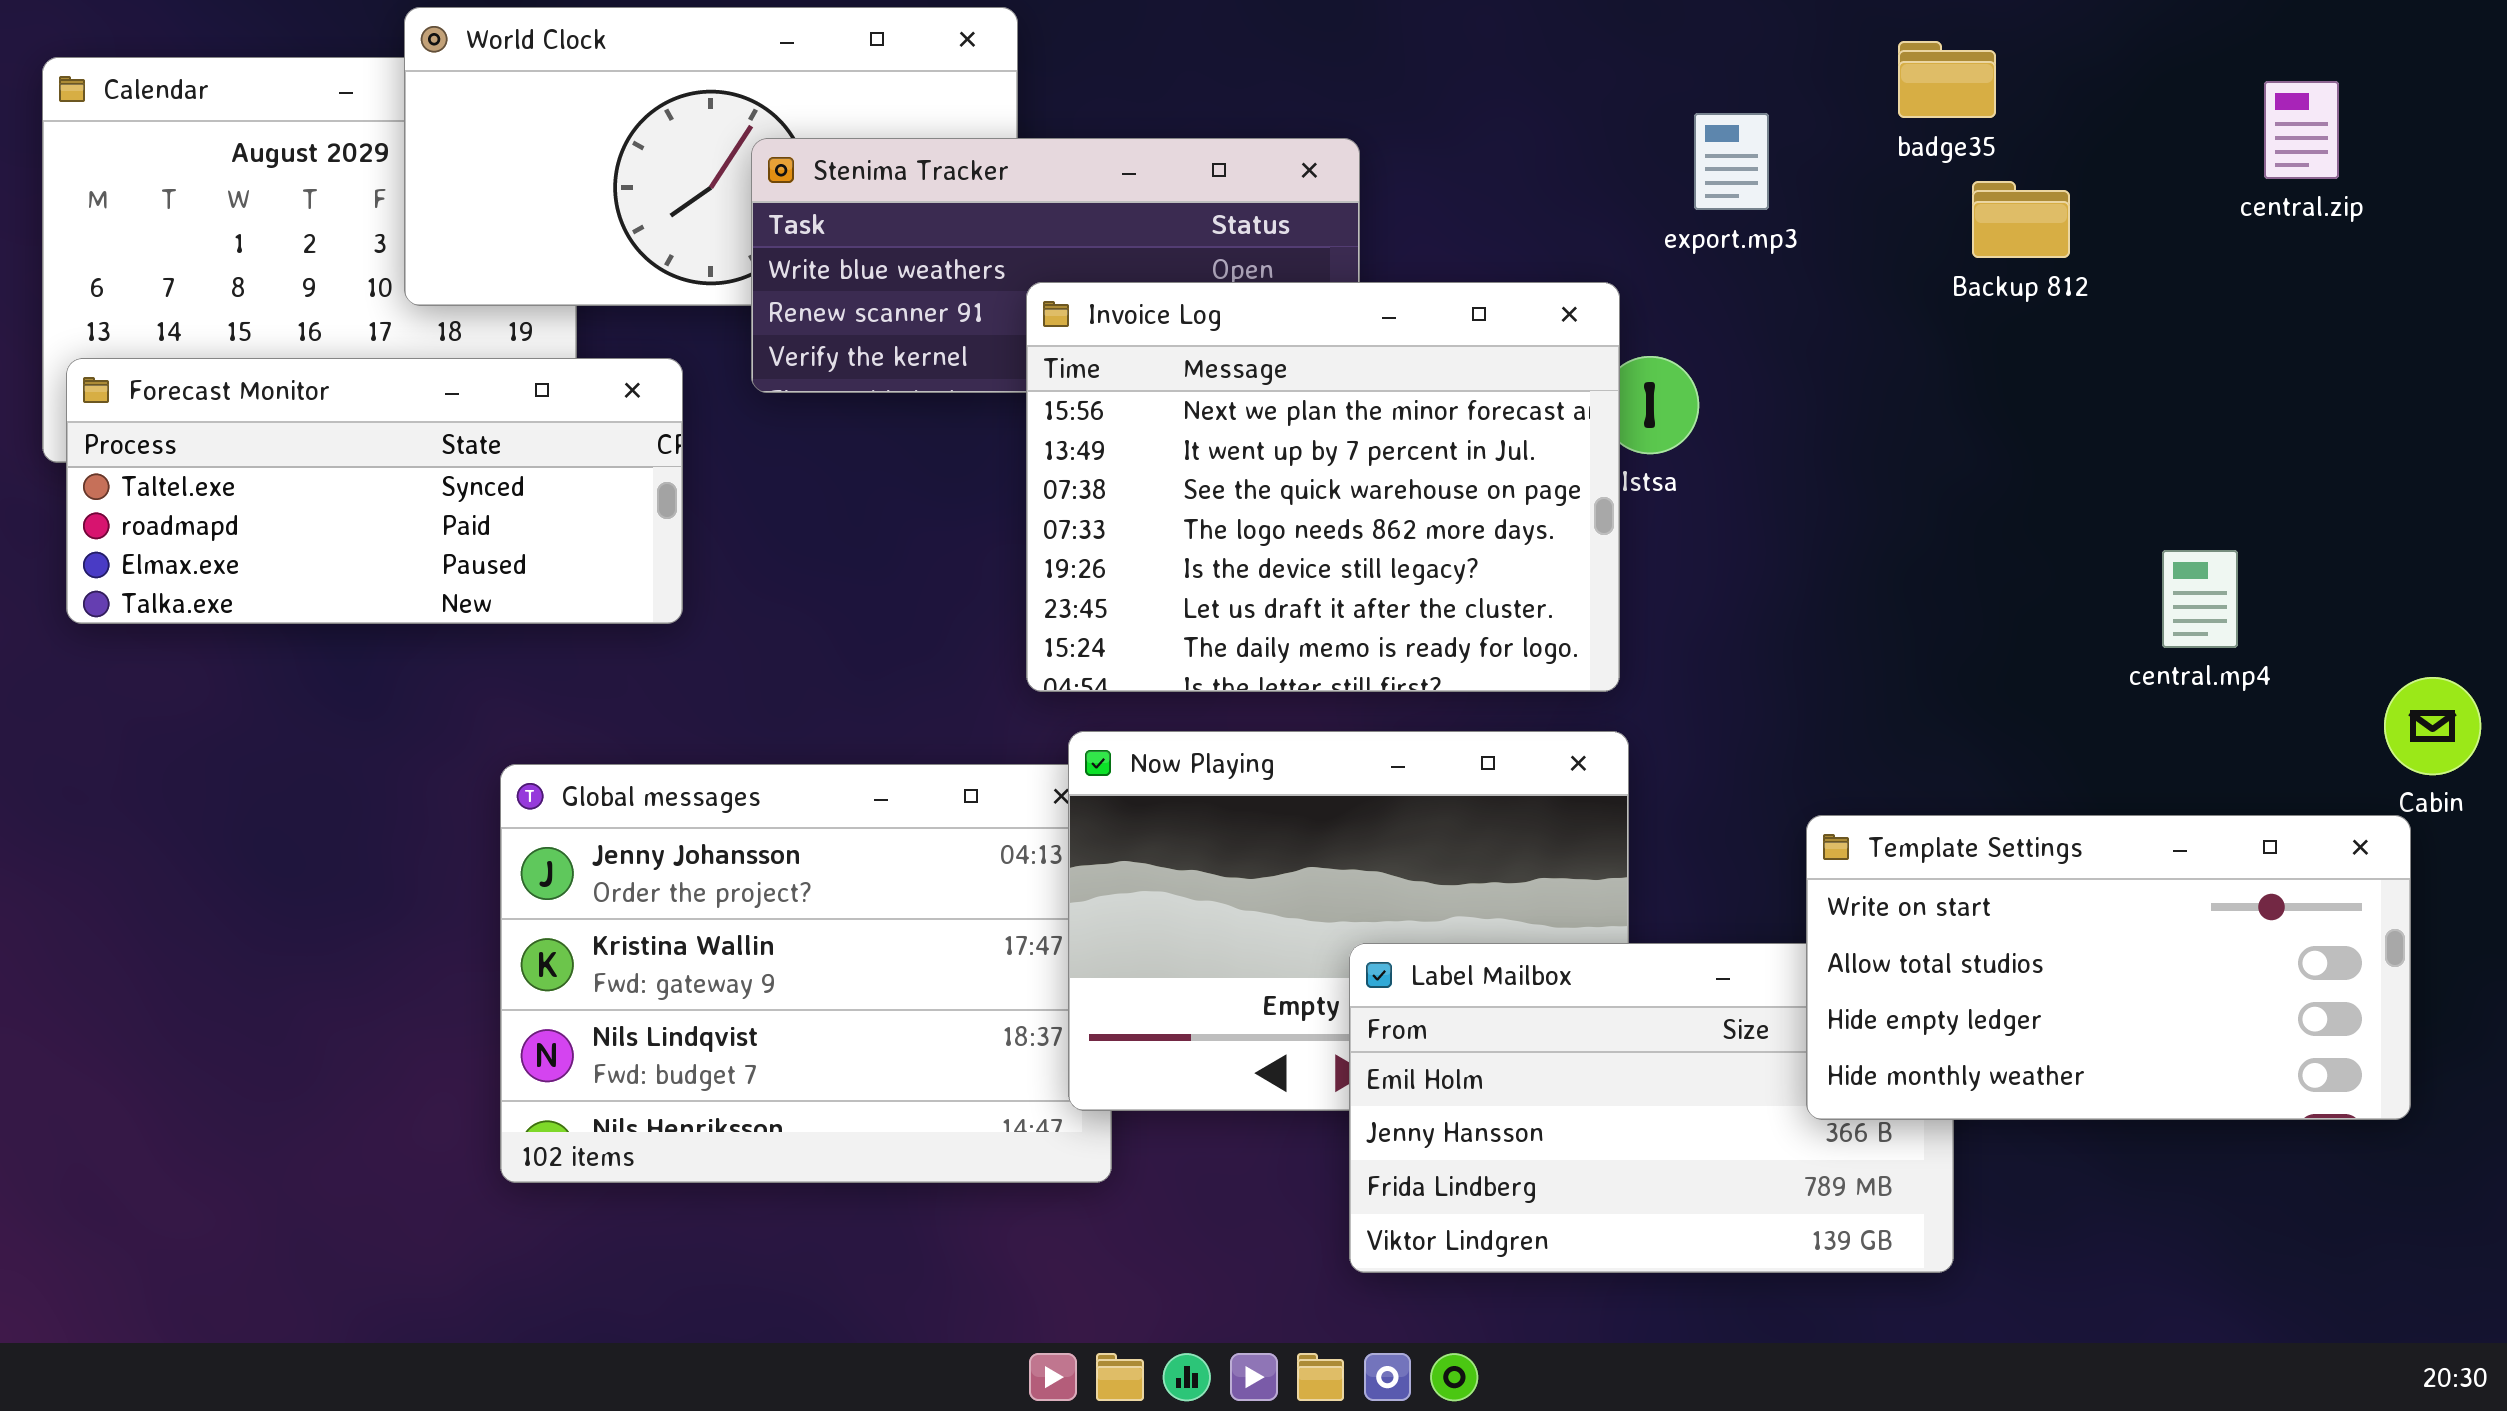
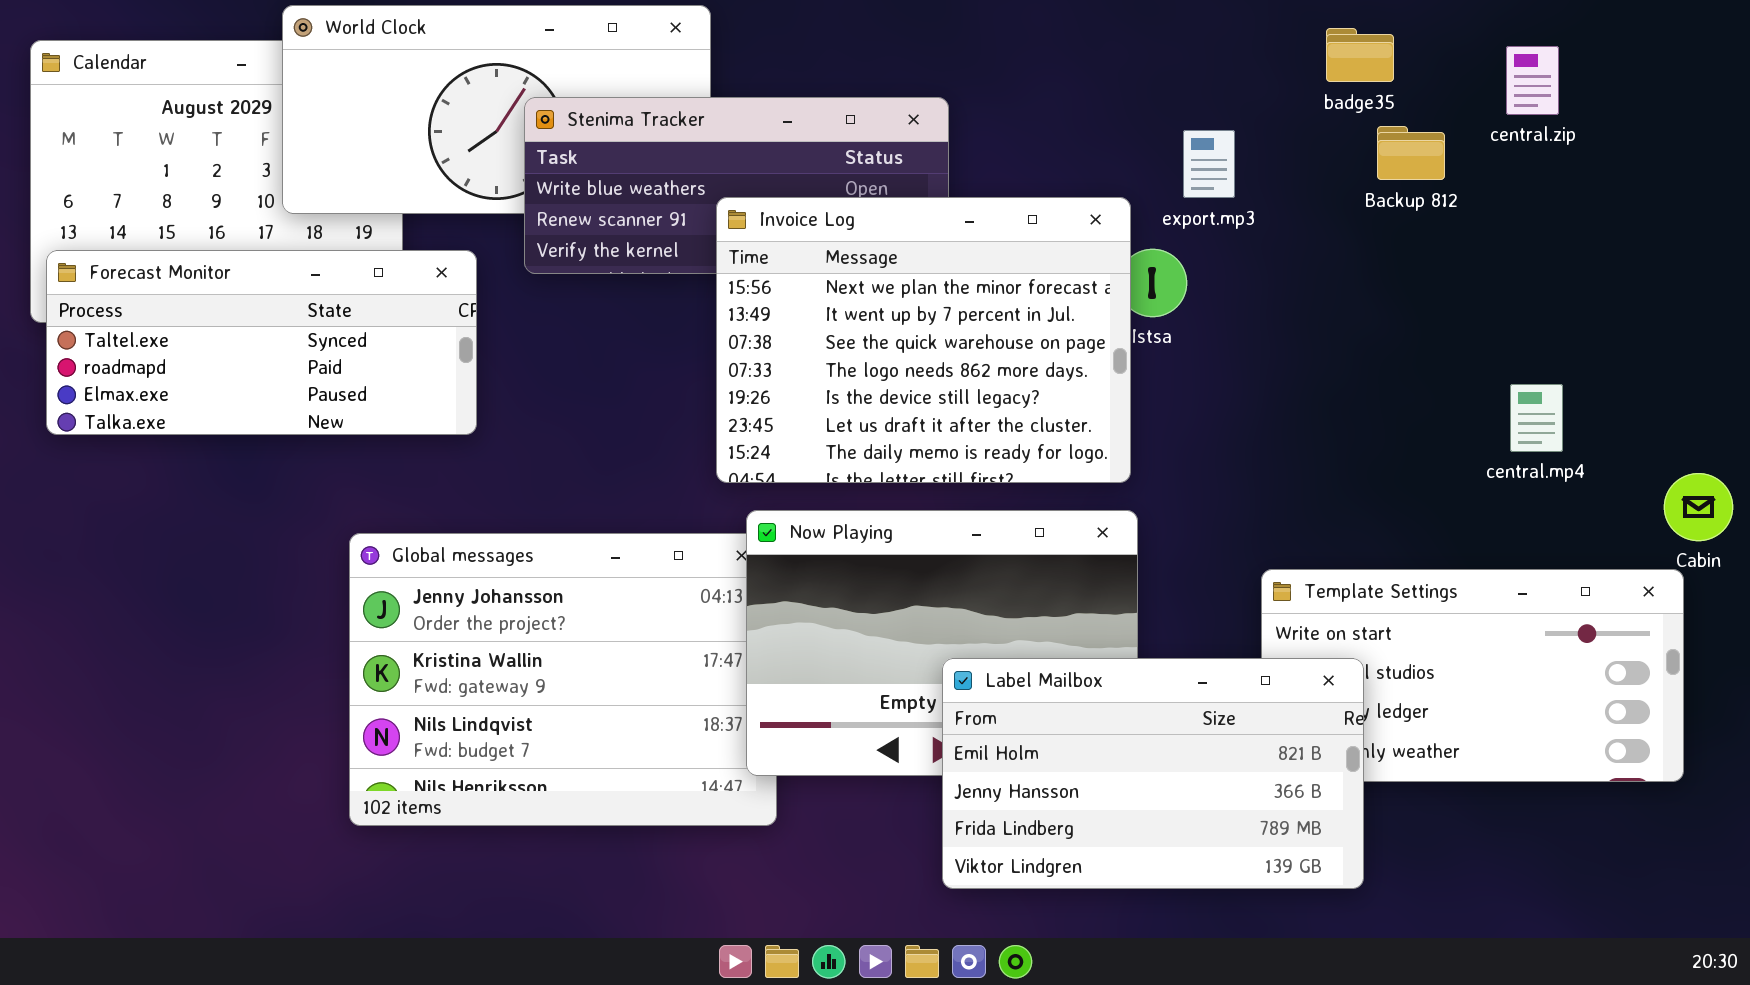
central.zip: [2264,81,2339,179] -> [1506,46,1559,115], moved
export.mp3: [1694,113,1769,210] -> [1183,130,1235,198], moved
Label Mailbox: [1349,943,1954,1273] -> [942,658,1364,889], raised

